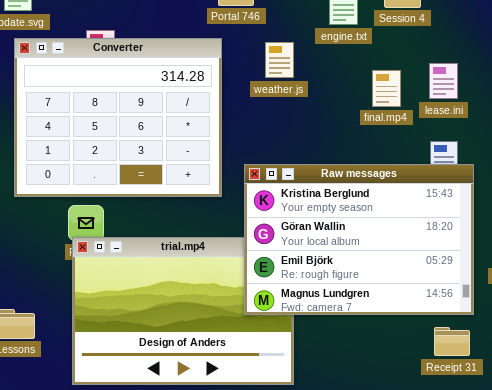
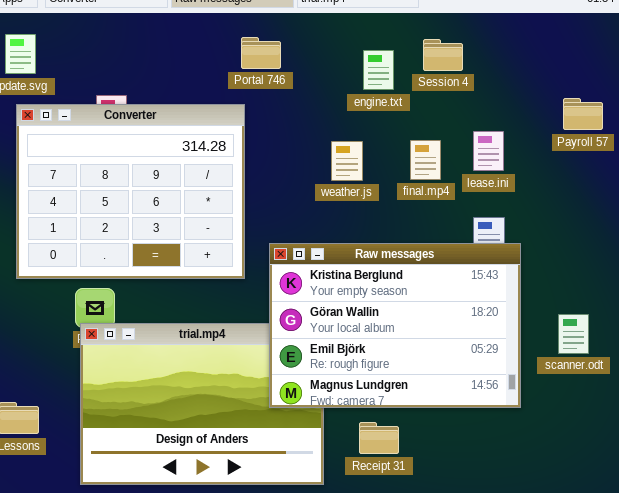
weather.js: [265,42,294,78] -> [331,141,363,181], moved
Receipt 31: [434,327,470,356] -> [359,422,399,454], moved

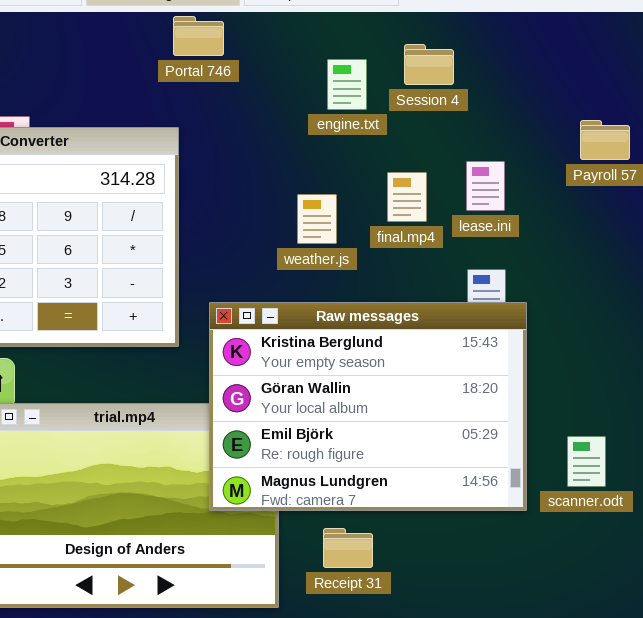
Portal 746: [241,37,281,69] -> [173,16,224,56], moved
weather.js: [331,141,363,181] -> [297,194,337,244], moved
scanner.odt: [558,314,589,354] -> [567,436,606,487], moved

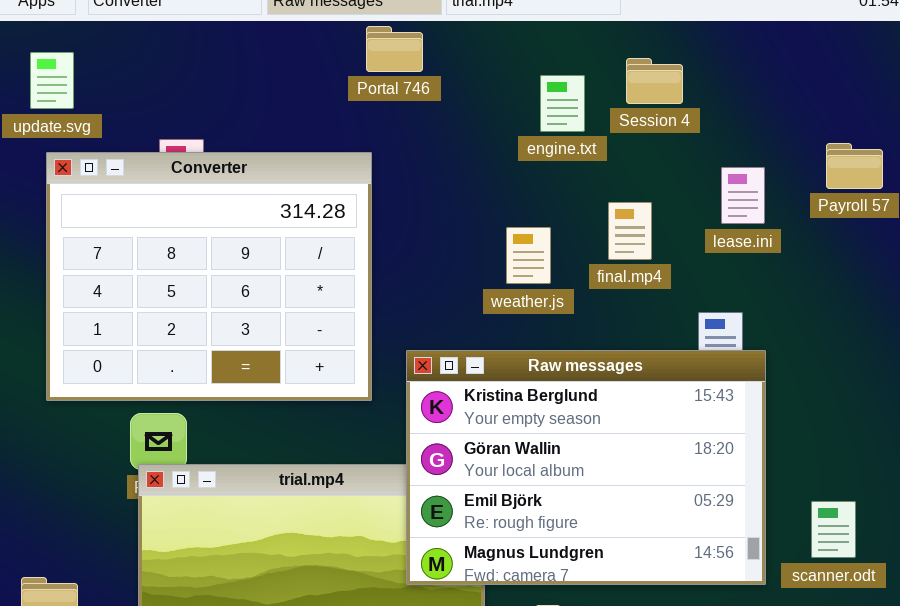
lease.ini: [466,161,505,211] -> [721,167,765,224], moved

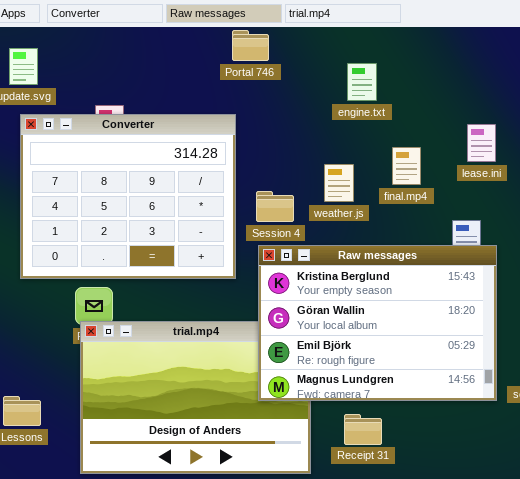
Session 4: [626,58,683,104] -> [256,191,294,222], moved

